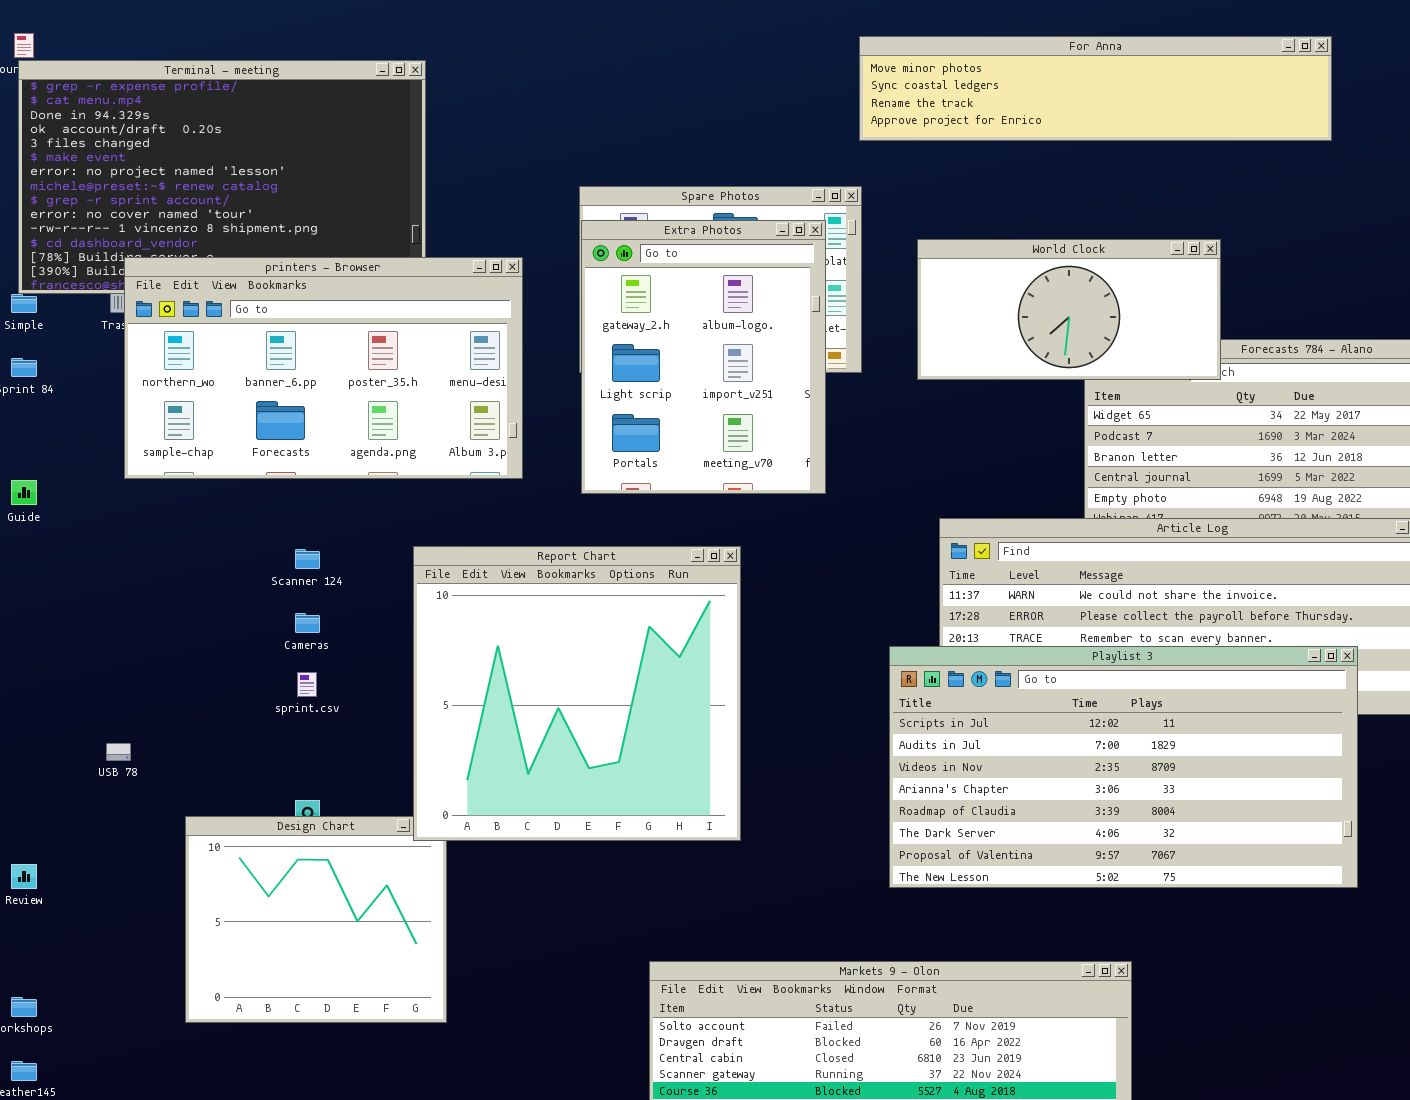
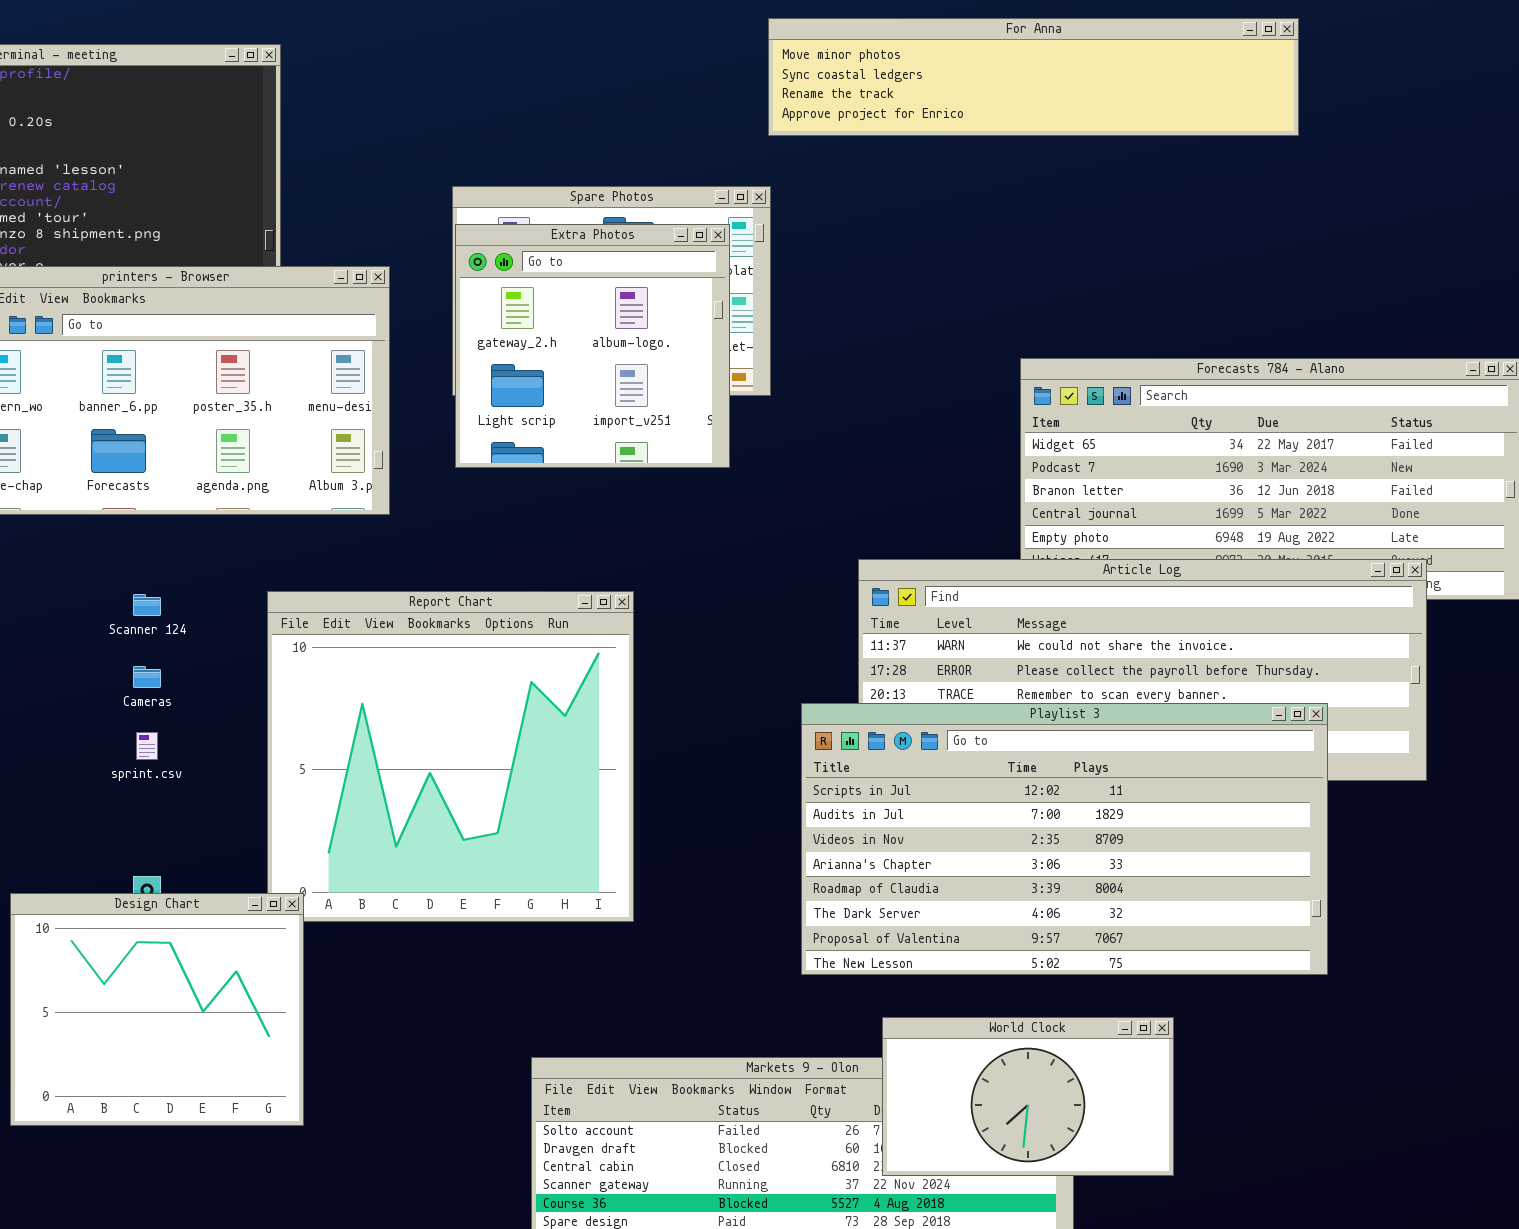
Extra Photos: [581,220,826,494] -> [455,224,730,468], resized
World Clock: [917,239,1221,380] -> [882,1017,1174,1176], moved, resized
Design Chart: [185,816,447,1023] -> [10,893,304,1126], raised

